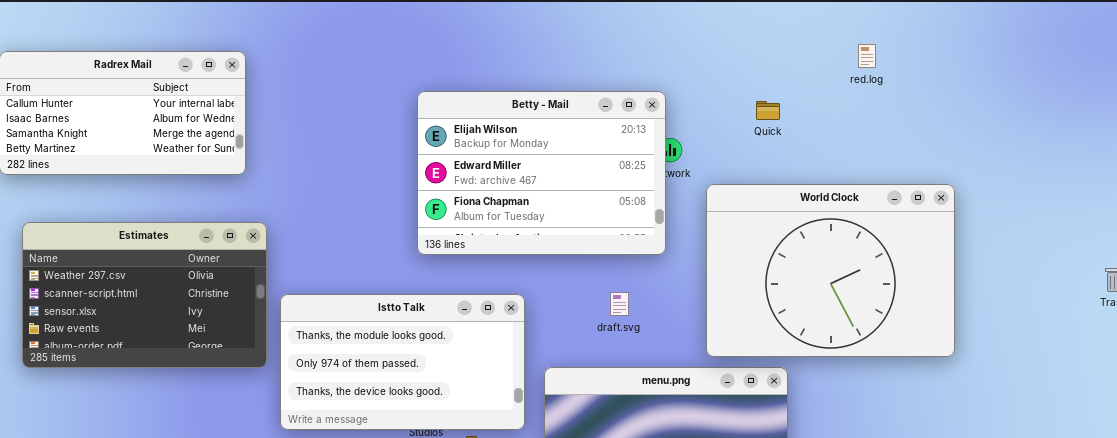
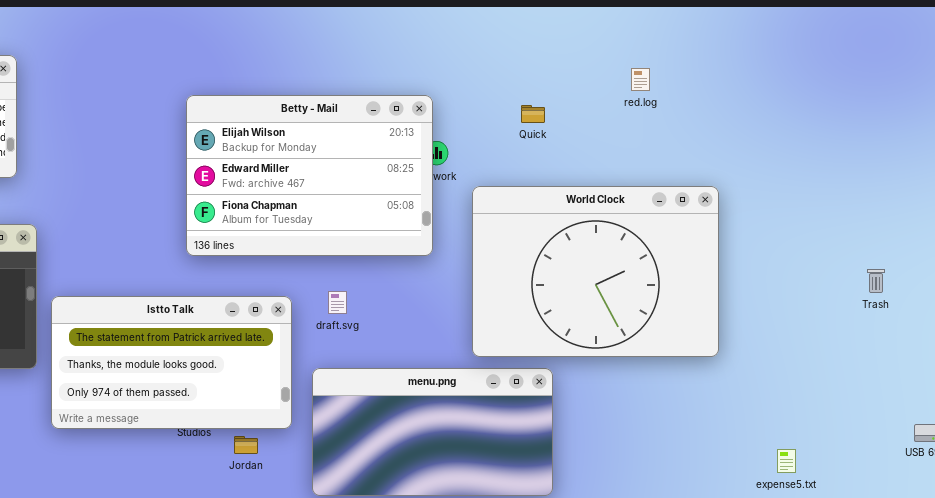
red.log: [858,44,876,68] -> [631,68,650,91], moved
draft.svg: [610,292,629,316] -> [328,291,347,314], moved
Istto Talk: [280,294,525,430] -> [51,296,292,429], scrolled up 1 row

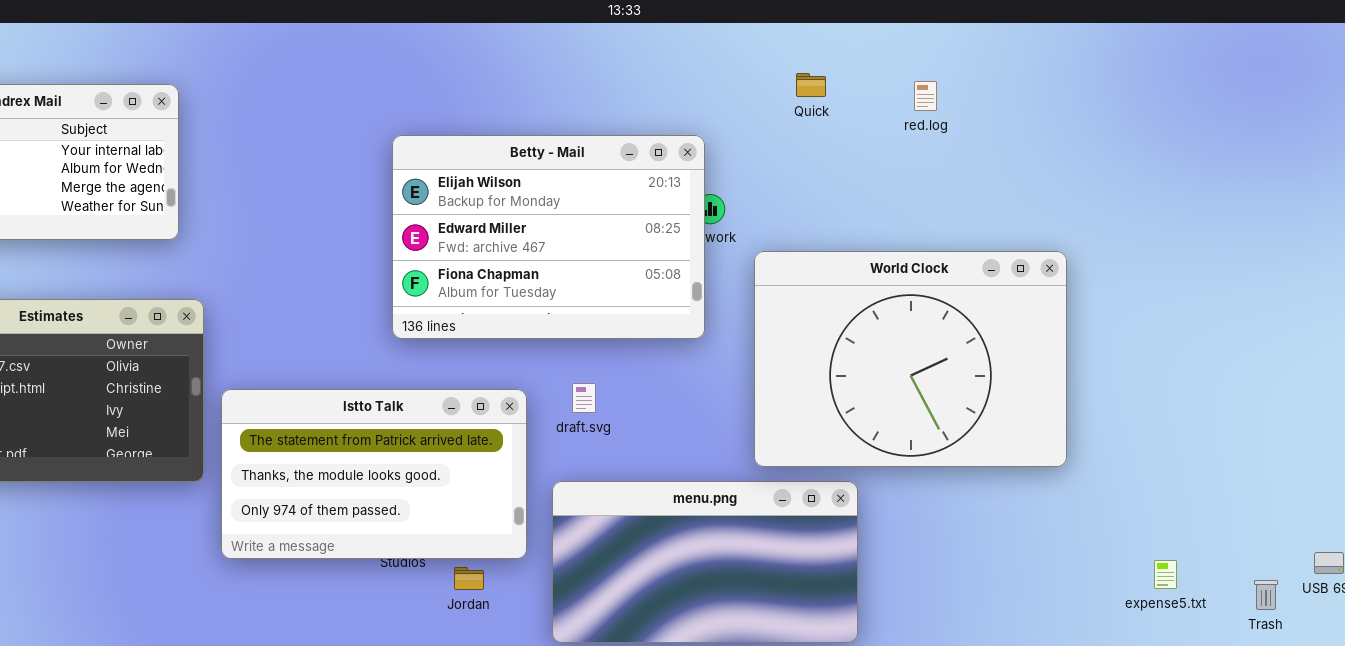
red.log: [631,68,650,91] -> [914,81,937,111], moved
Quick: [521,105,545,123] -> [796,73,826,97], moved
Trash: [867,269,885,293] -> [1254,580,1278,610], moved
expense5.txt: [777,449,796,473] -> [1154,560,1177,589], moved

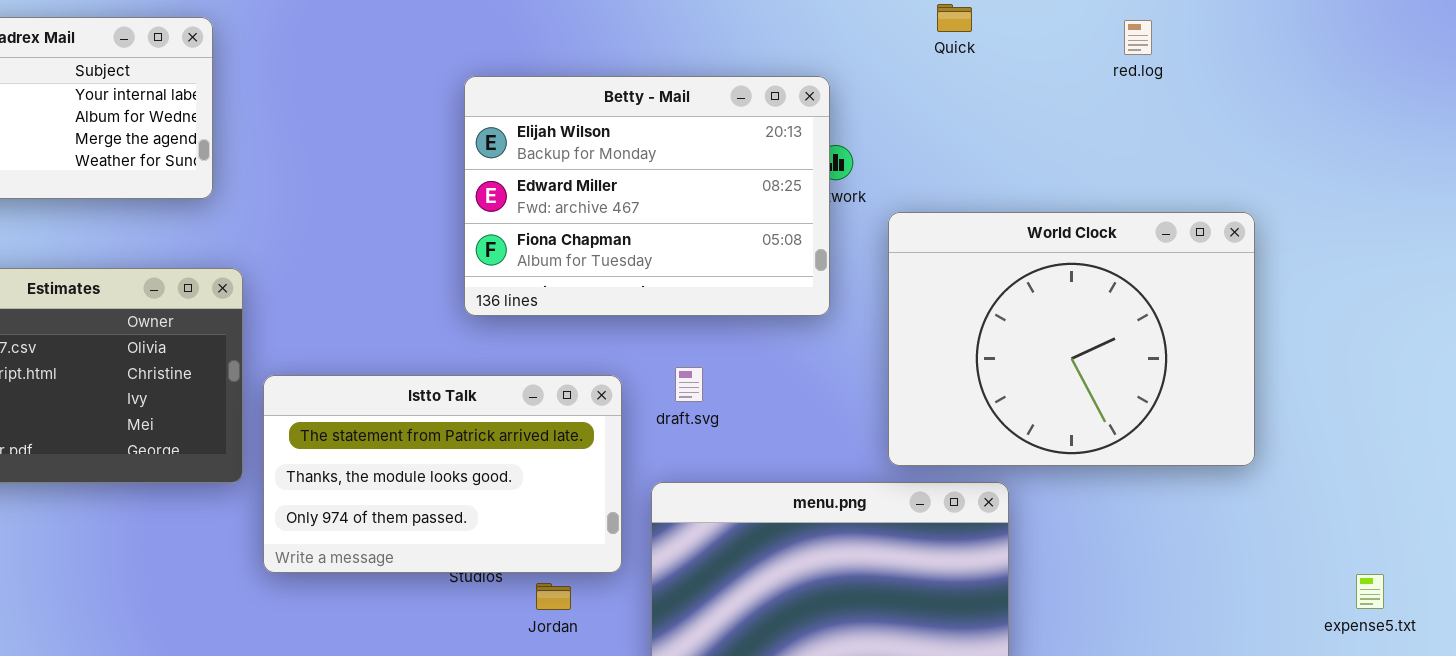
red.log: [914,81,937,111] -> [1124,20,1152,55], moved

